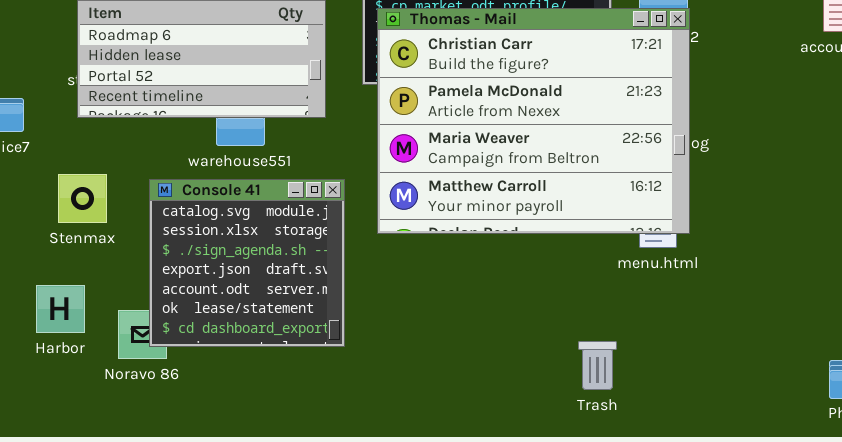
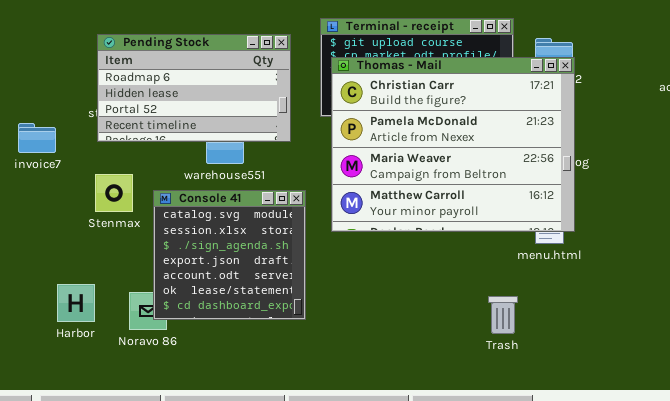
Stenmax: [58,174,107,223] -> [95,174,133,212], moved
Harbor: [36,285,85,333] -> [57,284,95,322], moved
Trash: [578,341,617,390] -> [488,296,518,334], moved

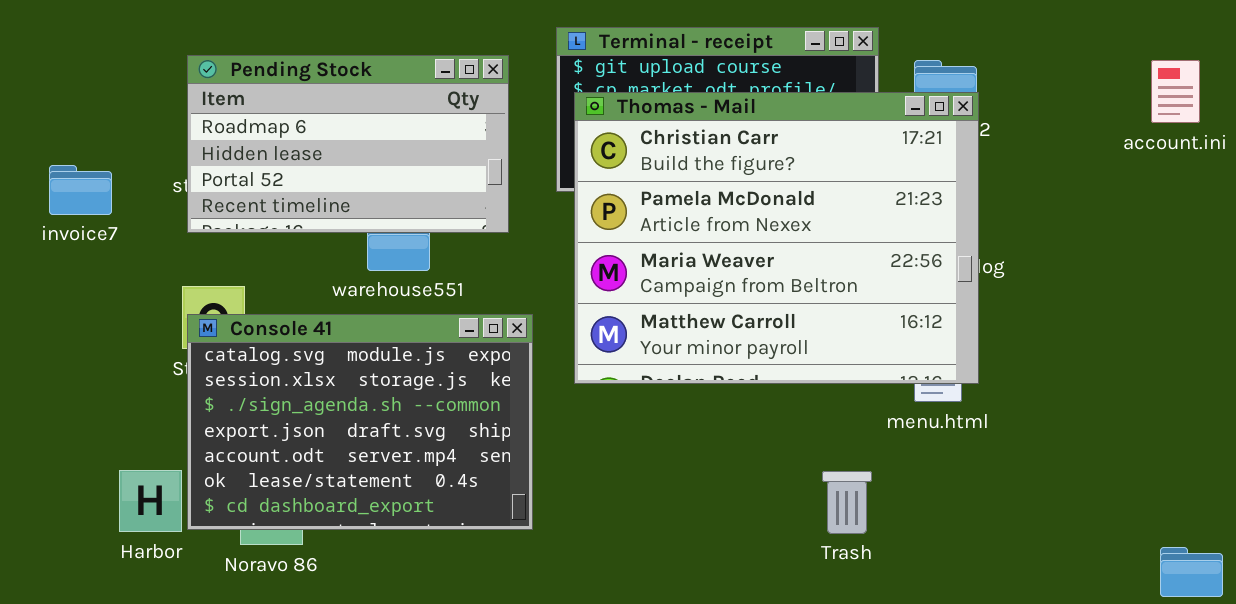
invoice7: [18,123,56,153] -> [49,165,112,215], moved
Console 41: [153,190,306,320] -> [187,314,533,530], resized
Trash: [488,296,518,334] -> [822,471,872,534], moved

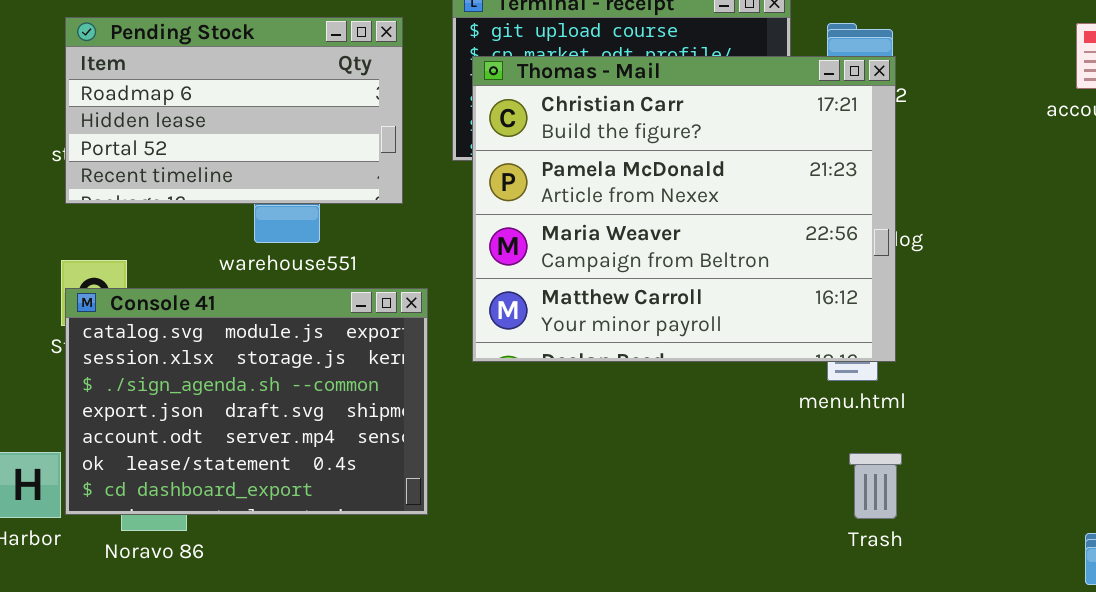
Trash: [822,471,872,534] -> [849,453,902,519], moved

